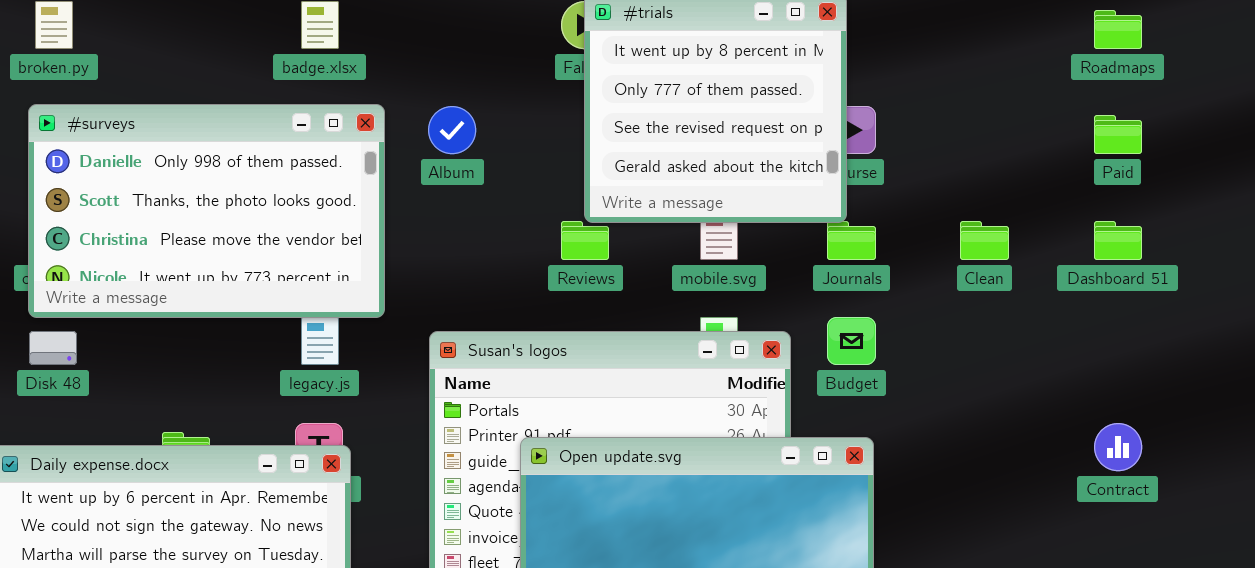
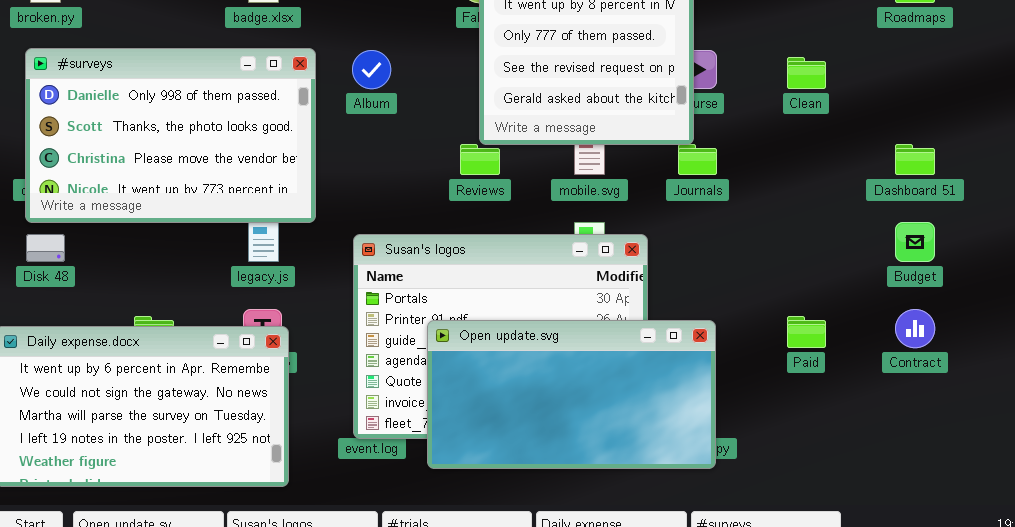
Paid: [1094,115,1142,154] -> [787,316,826,348], moved
Clean: [960,221,1009,260] -> [787,57,826,89], moved
Budget: [827,317,876,365] -> [895,222,935,262], moved

